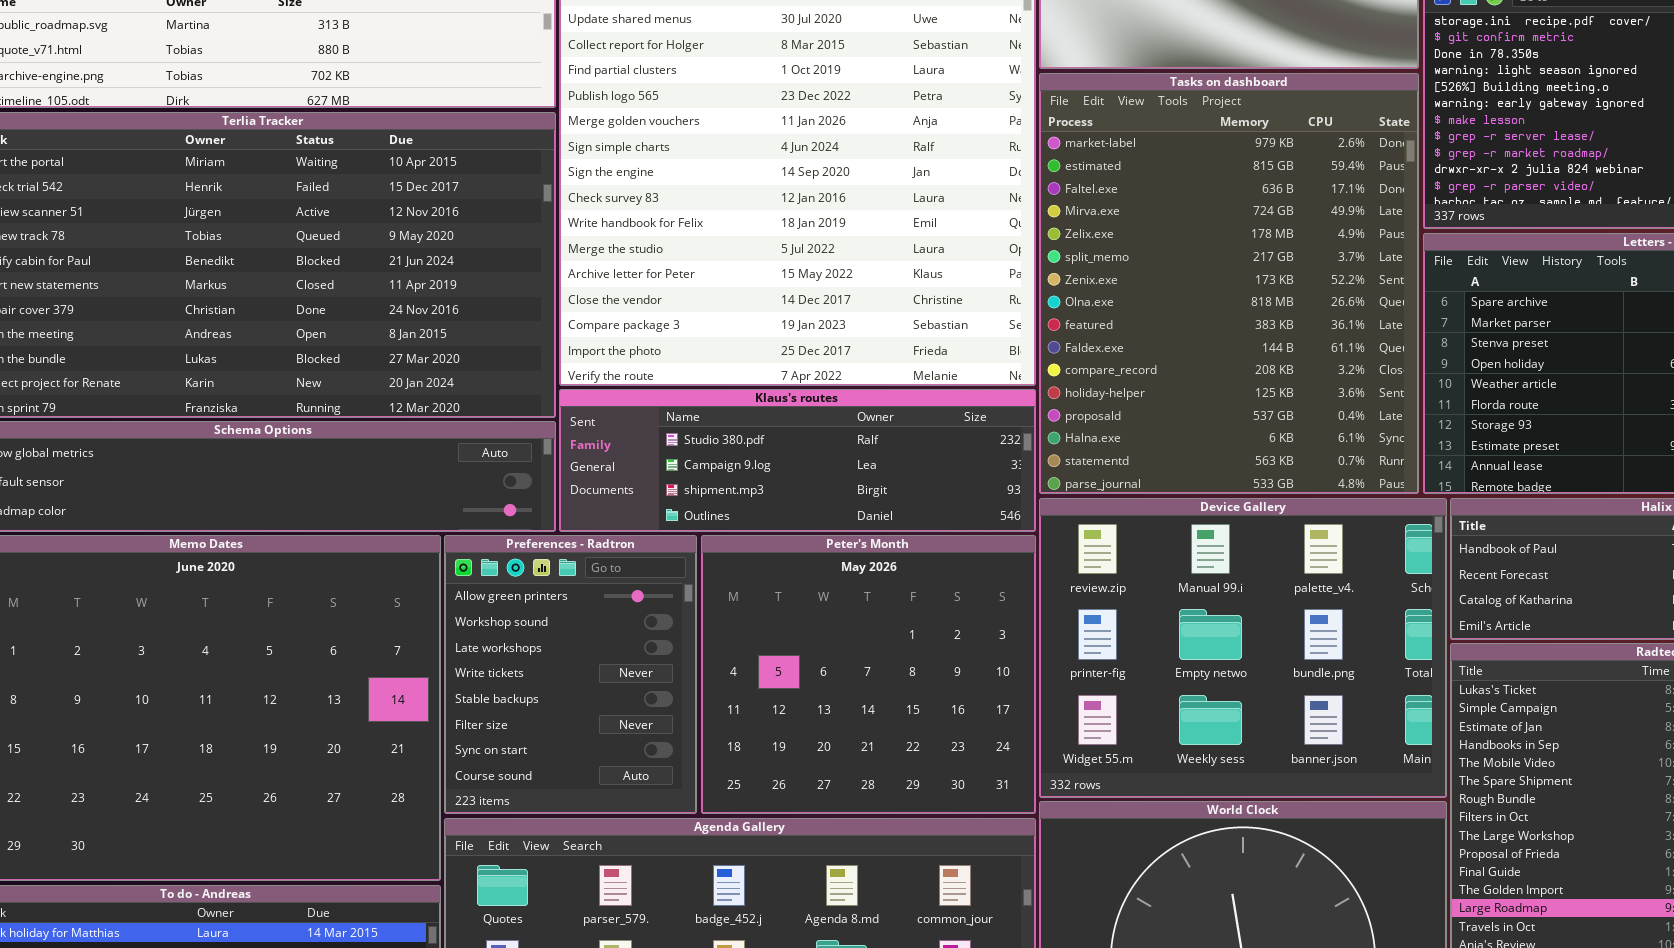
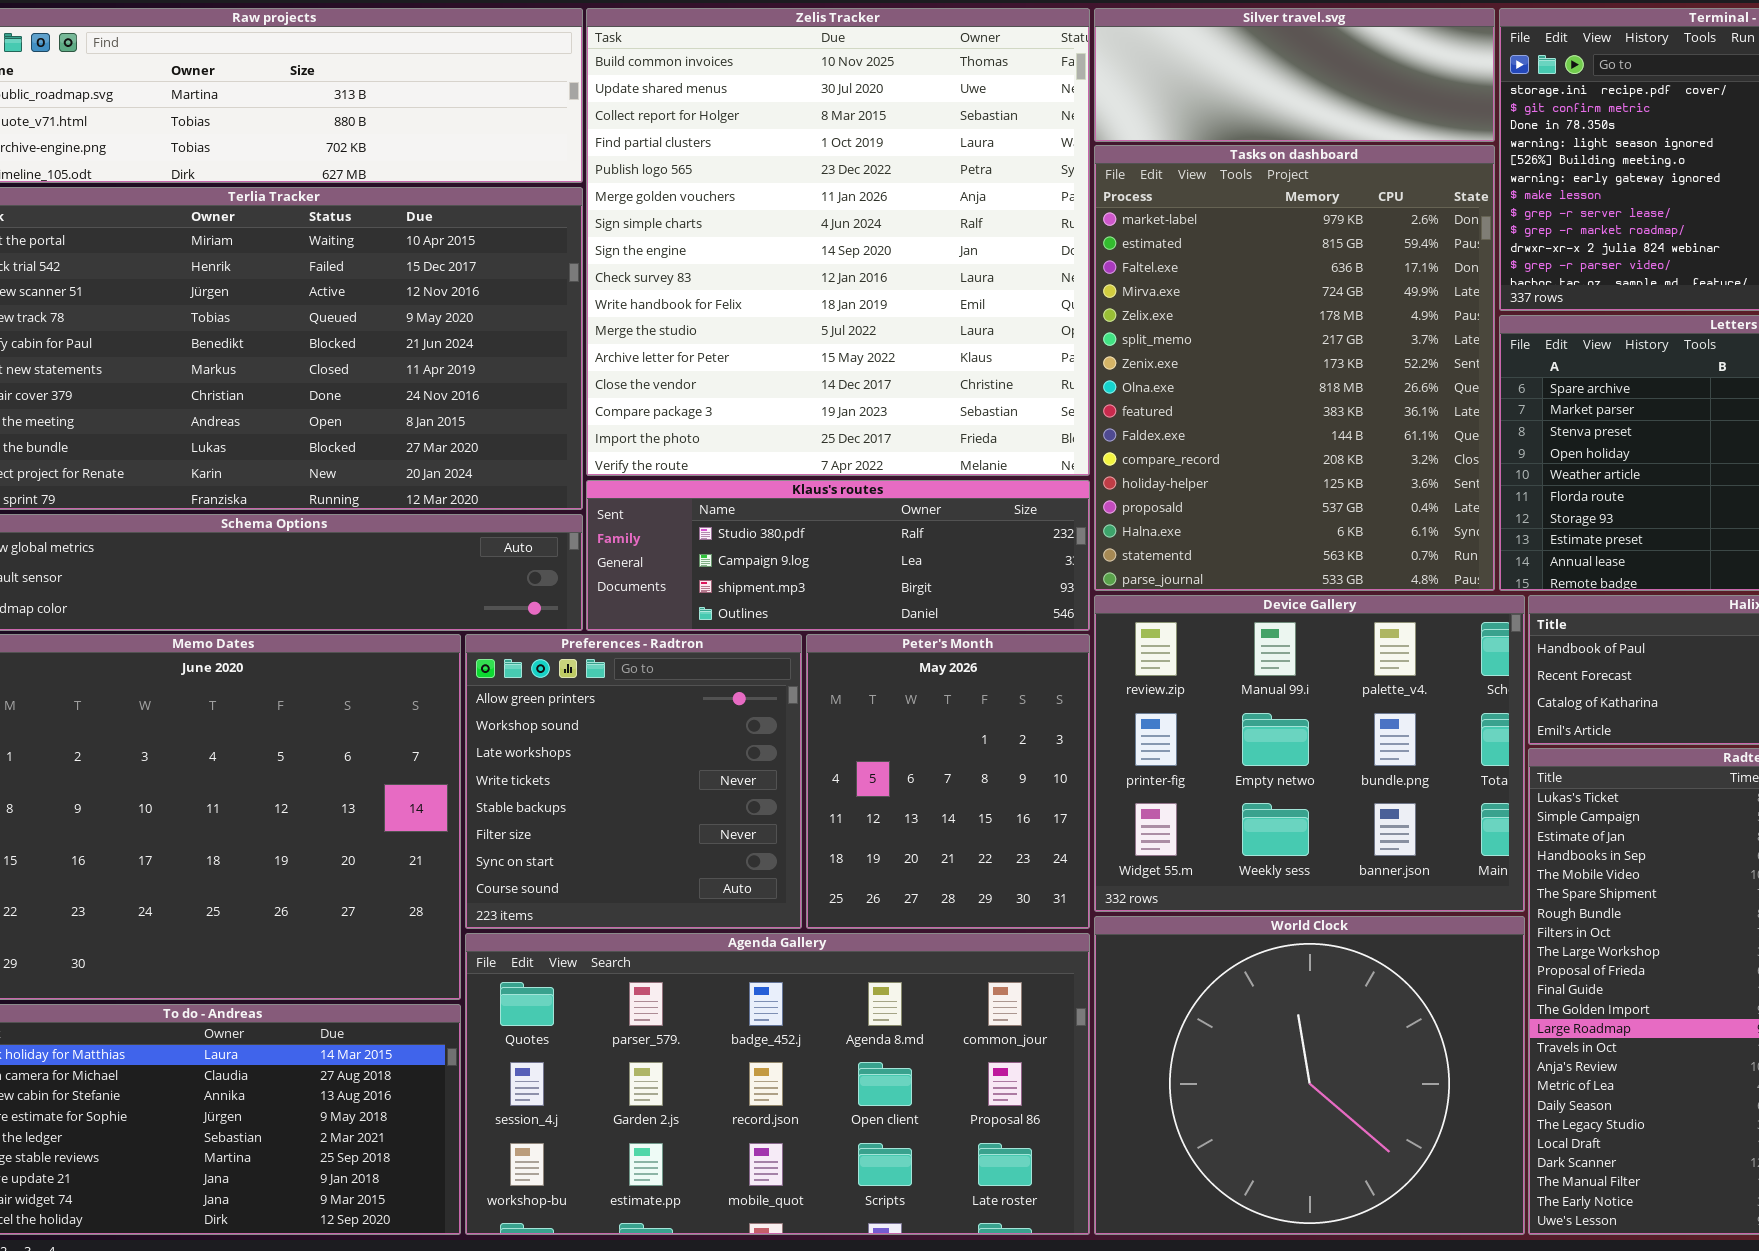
Preferences - Radtron: [444,535,697,814] -> [465,634,802,929], resized
Peter's Month: [701,535,1036,814] -> [806,634,1090,929], resized

